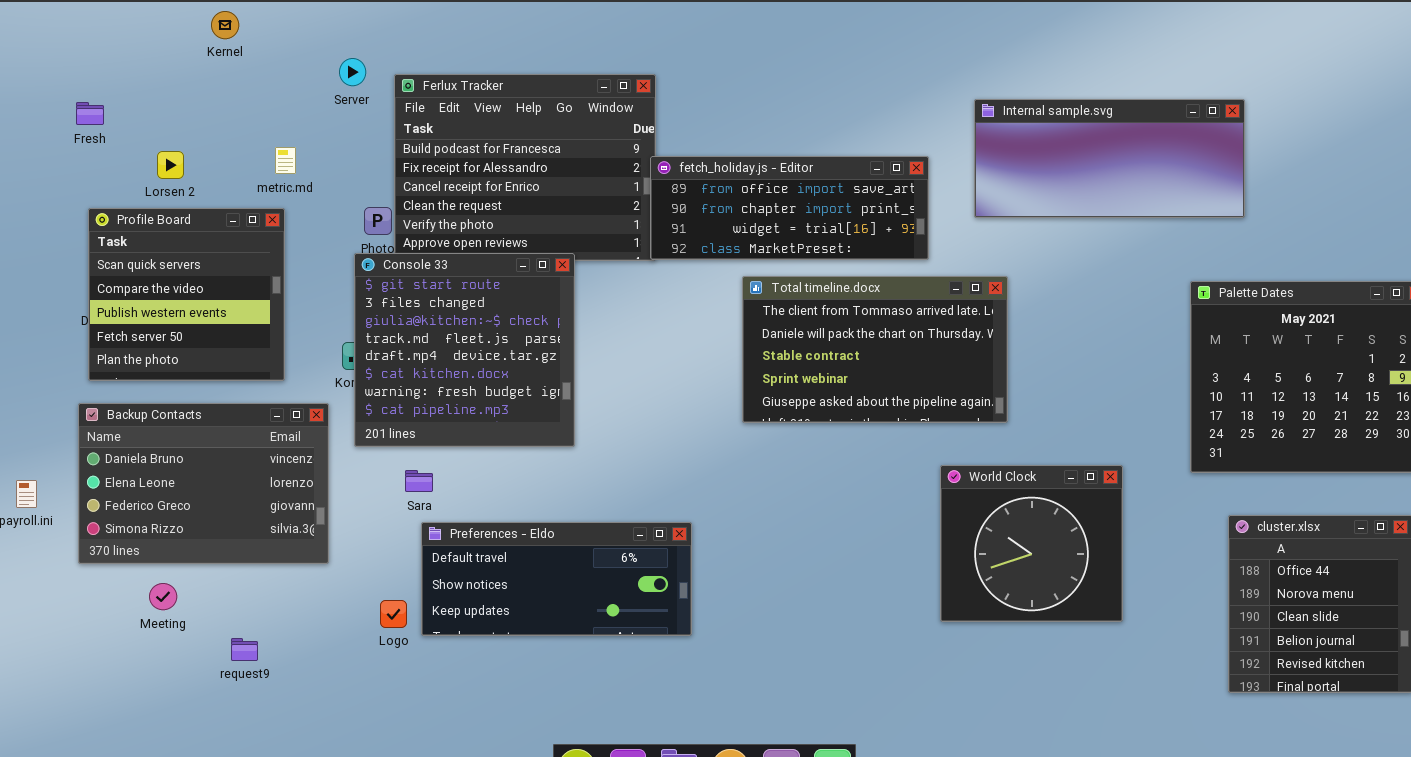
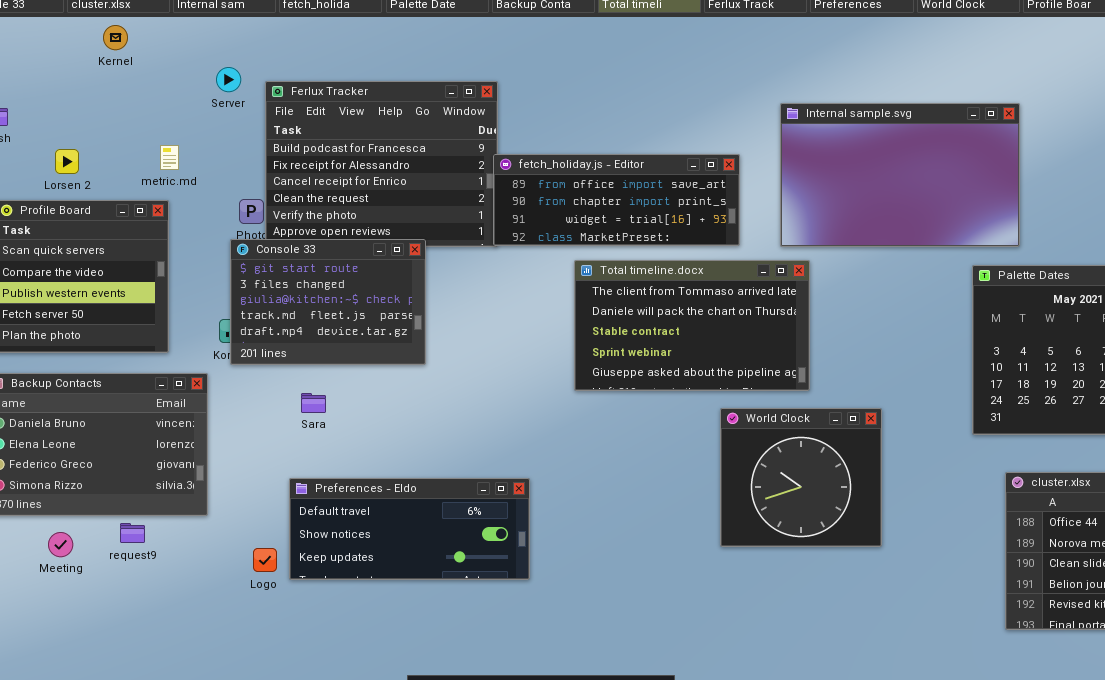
Internal sample.svg: [974,99,1245,218] -> [780,103,1020,247], resized
Console 33: [354,253,575,447] -> [230,239,426,365], resized
World Clock: [940,465,1123,622] -> [720,408,882,547], moved
Sara: [405,470,433,492] -> [301,393,326,413], moved
request9: [231,638,258,661] -> [120,523,145,543], moved

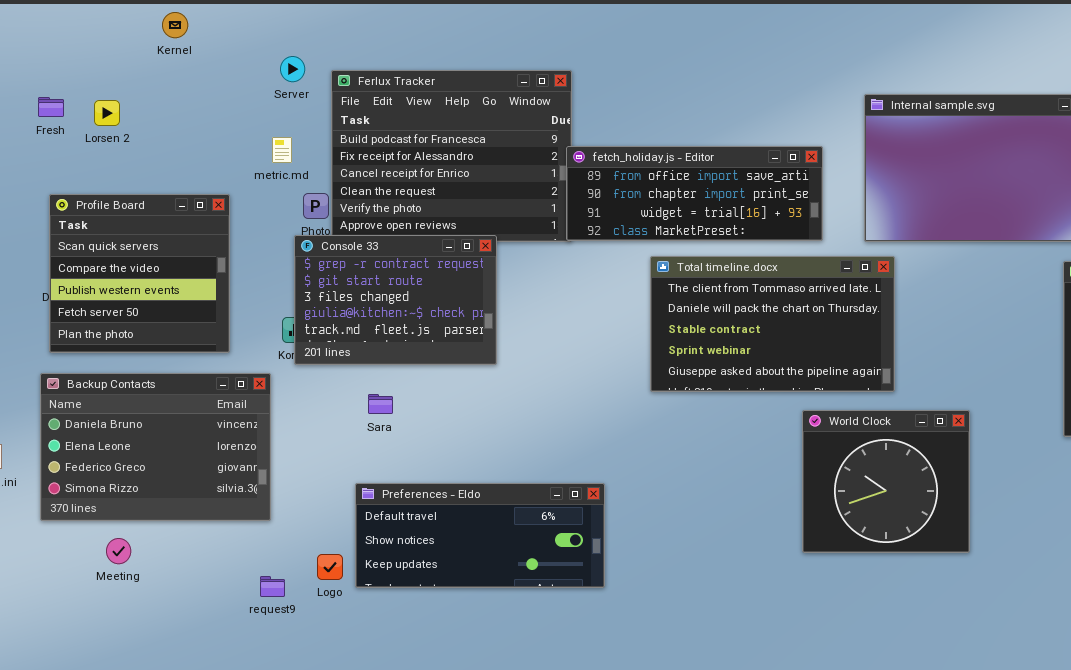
metric.md: [160,145,179,170] -> [272,137,292,163], moved
Lorsen 2: [55,149,79,174] -> [94,100,120,126], moved
Console 33: [230,239,426,365] -> [294,235,497,365], scrolled up 1 row
request9: [120,523,145,543] -> [260,576,285,597], moved

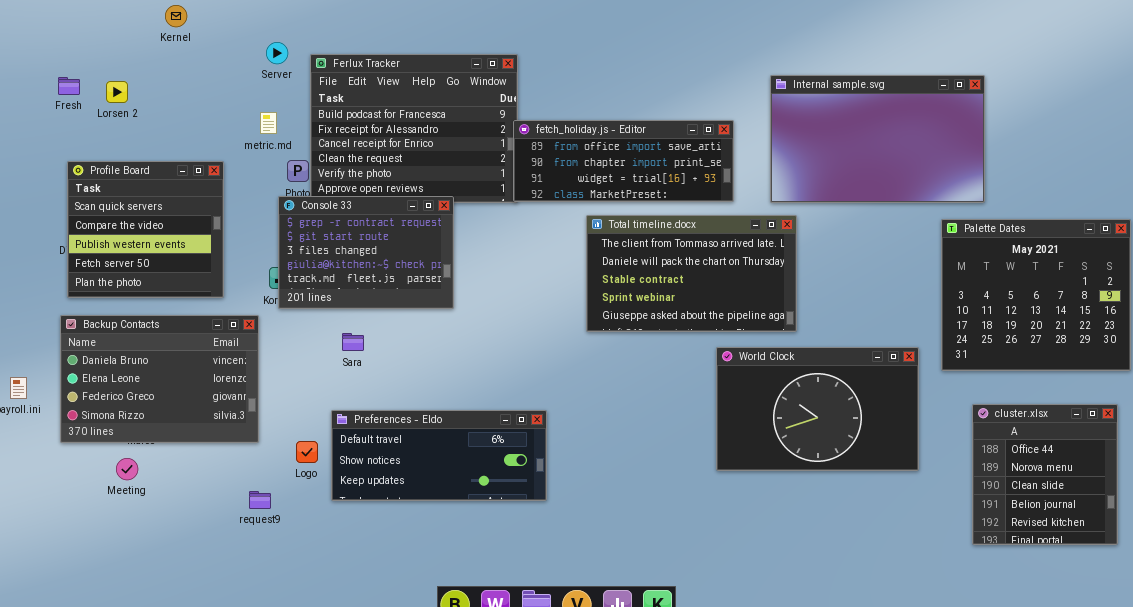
World Clock: [802,410,970,553] -> [716,347,919,471], resized
Logo: [317,554,343,580] -> [296,441,318,463], moved

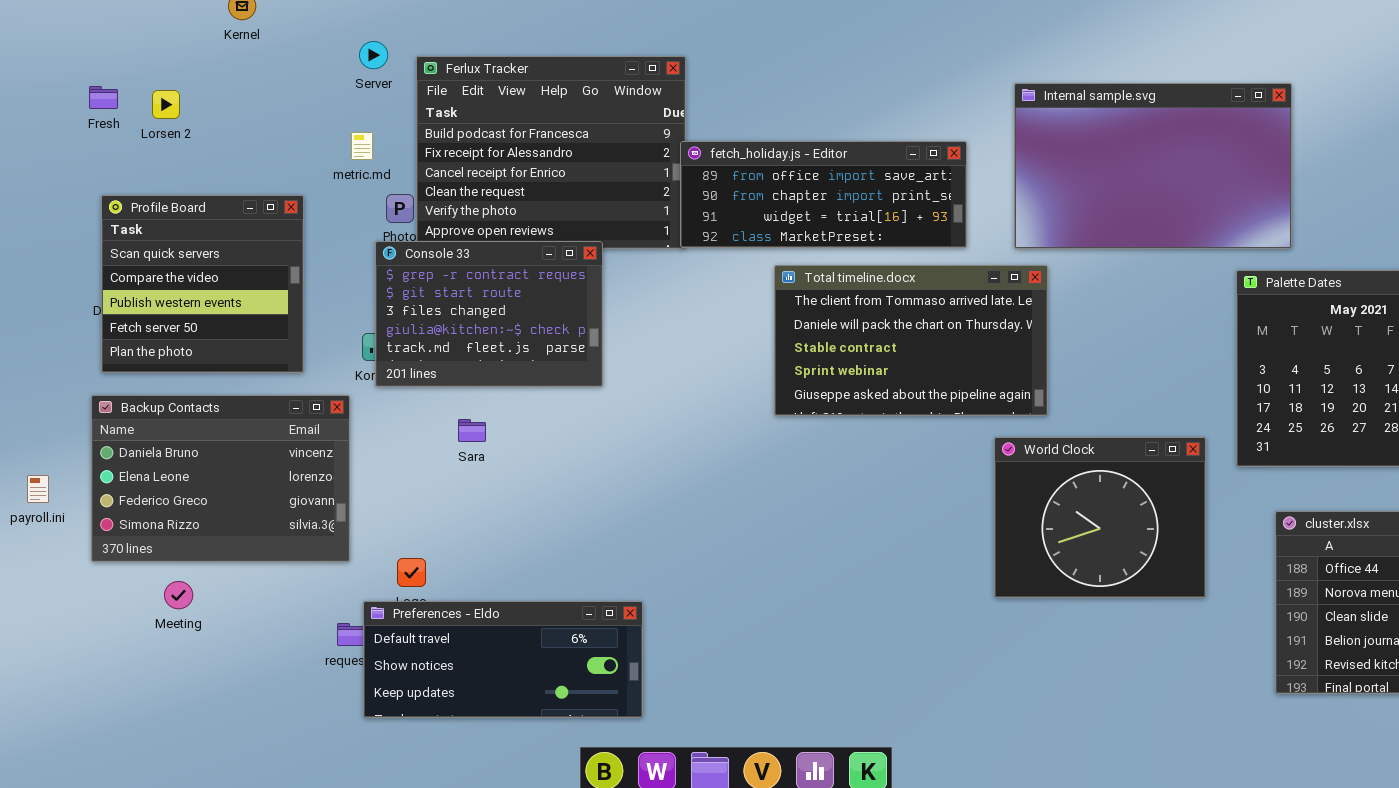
World Clock: [716,347,919,471] -> [994,437,1206,598], resized
Preferences - Eldo: [331,410,547,501] -> [363,601,643,718], moved

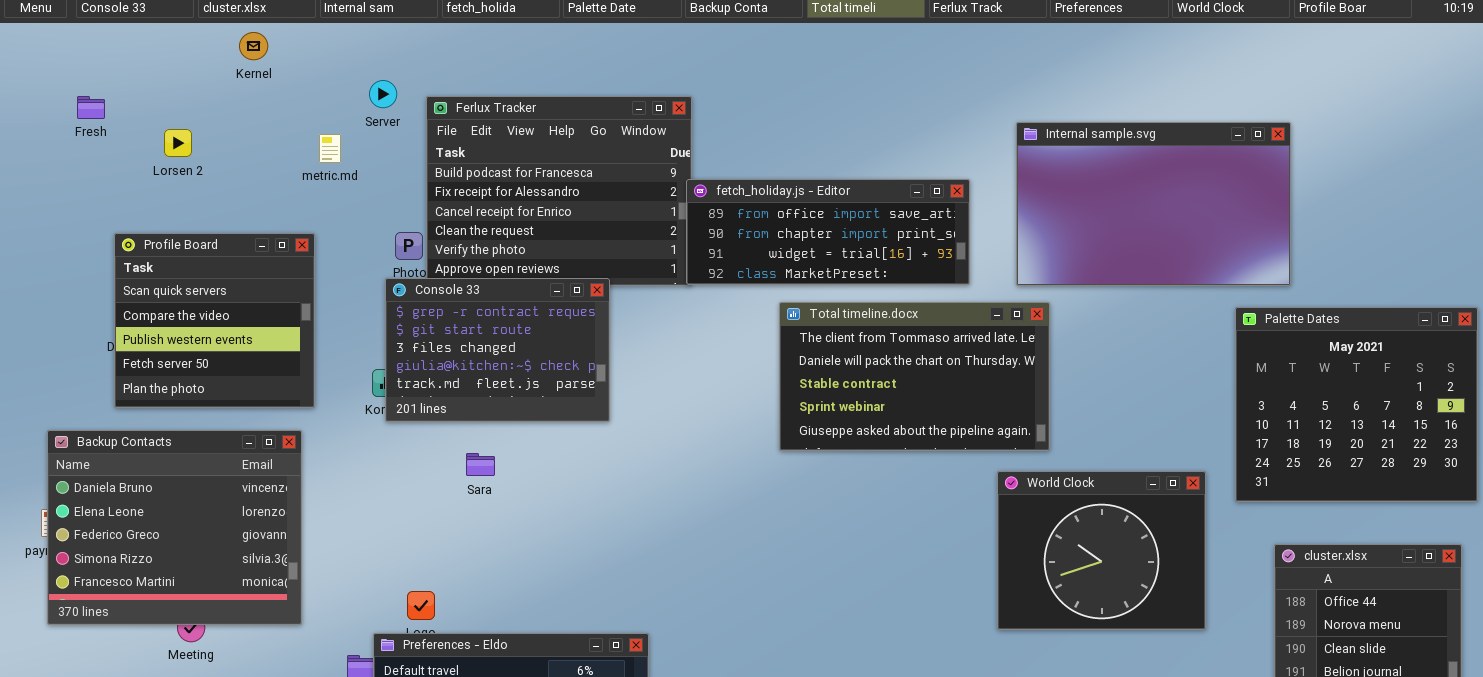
Fresh: [89,86,118,109] -> [77,96,105,119], moved
metric.md: [351,132,373,160] -> [319,134,341,163], moved
Backup Contacts: [91,395,350,562] -> [47,430,302,625], moved, resized

